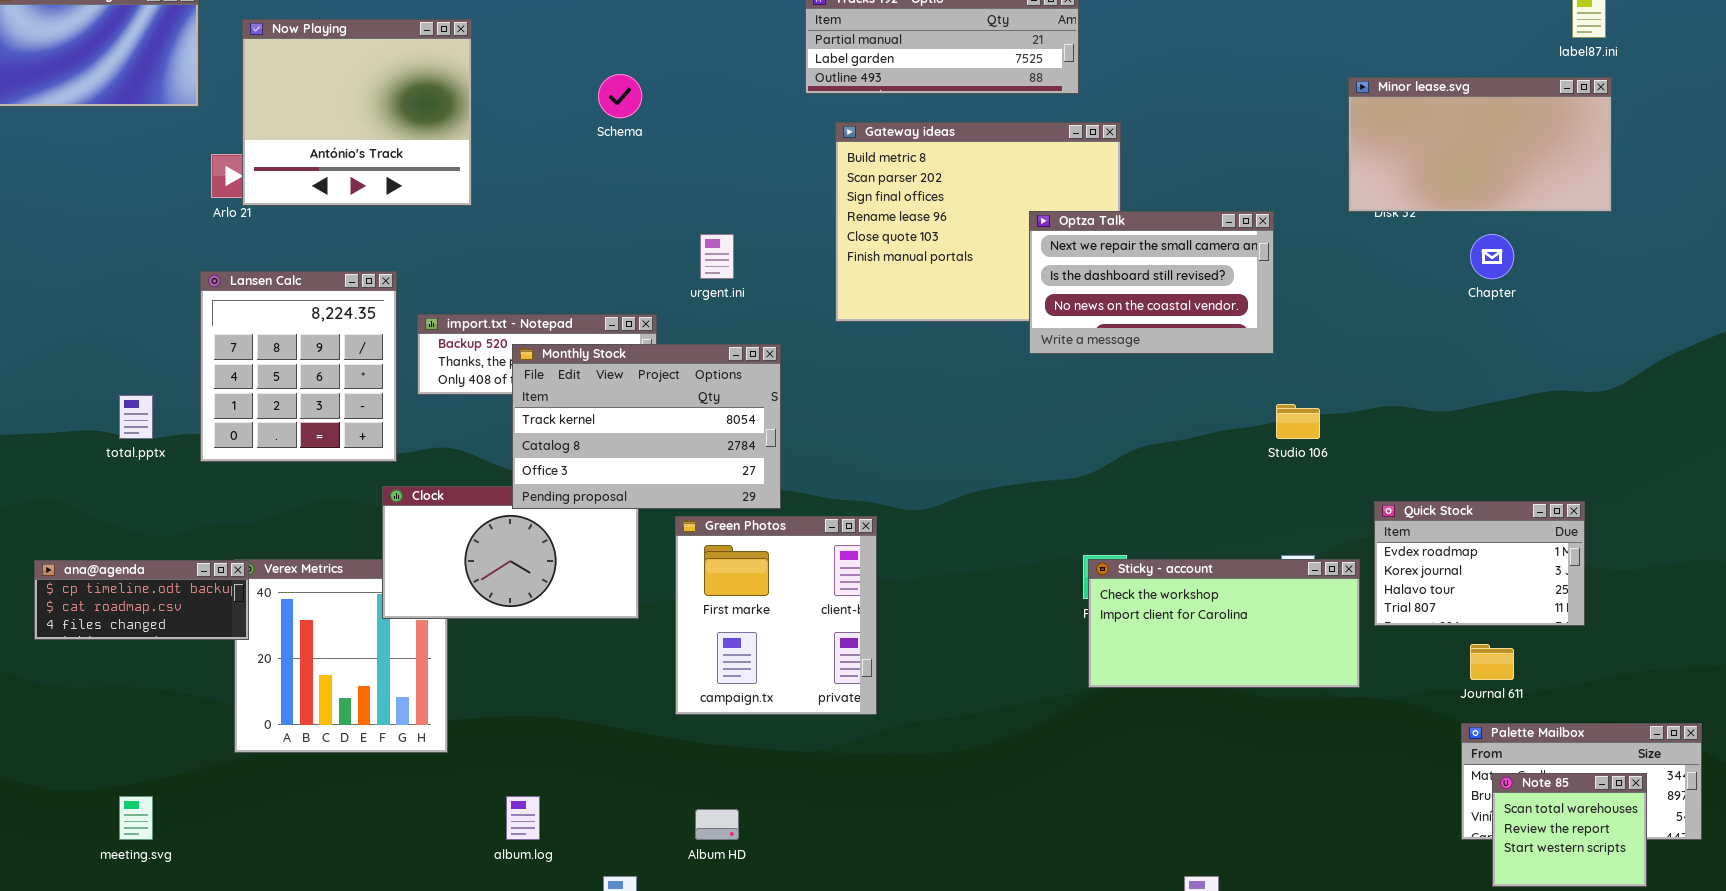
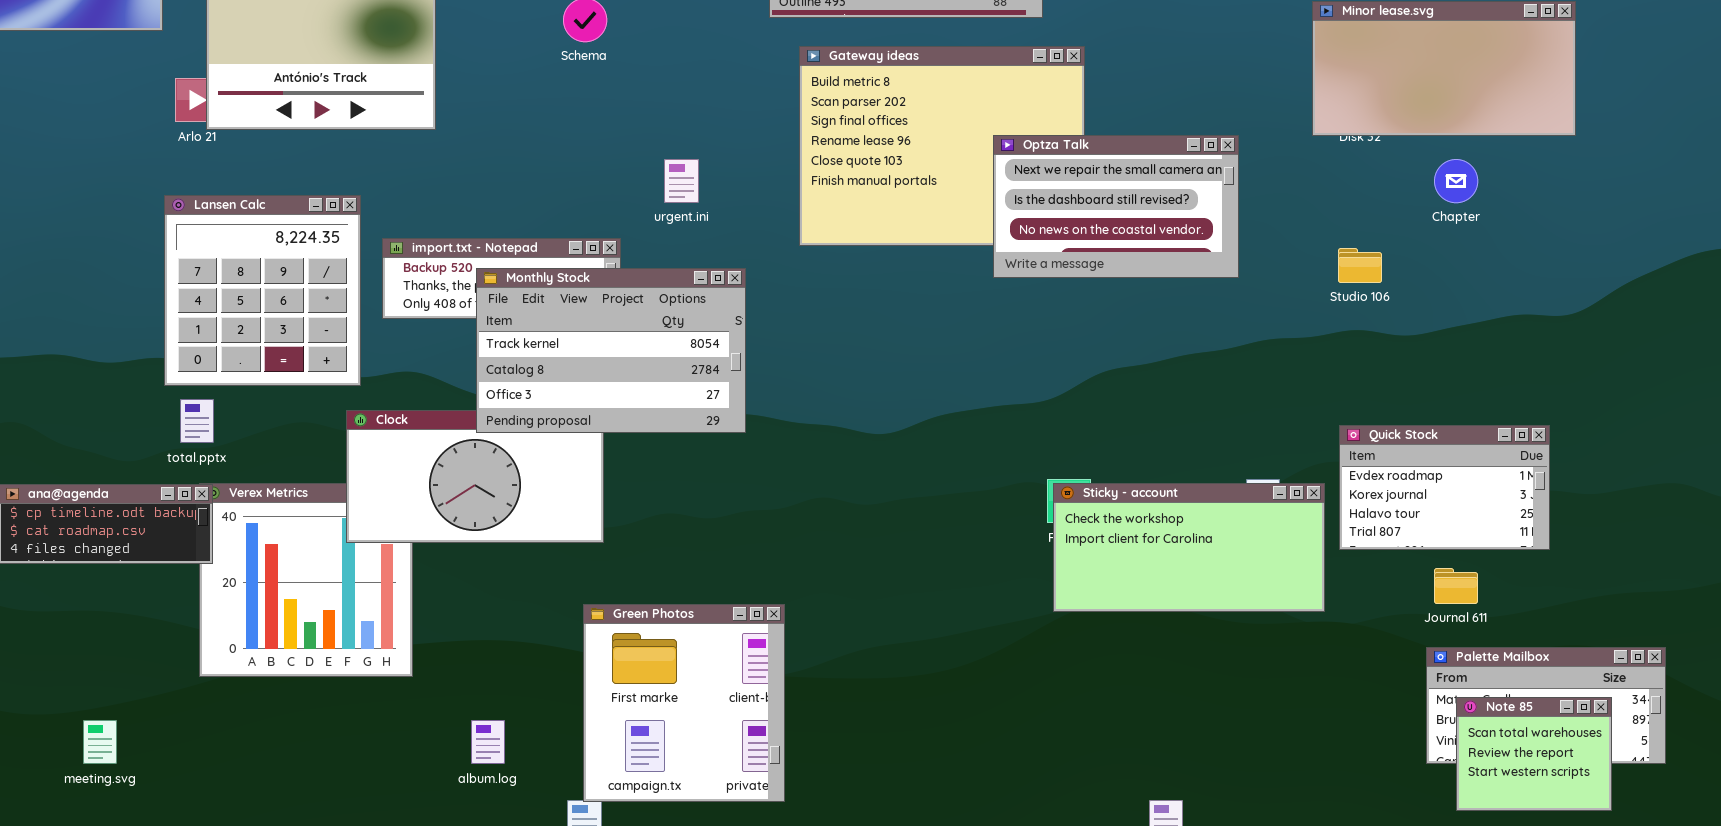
total.pptx: [119,395,153,439] -> [180,399,214,443], moved
Studio 106: [1276,404,1320,439] -> [1338,248,1382,283], moved
Green Photos: [675,516,877,715] -> [583,604,785,802], moved

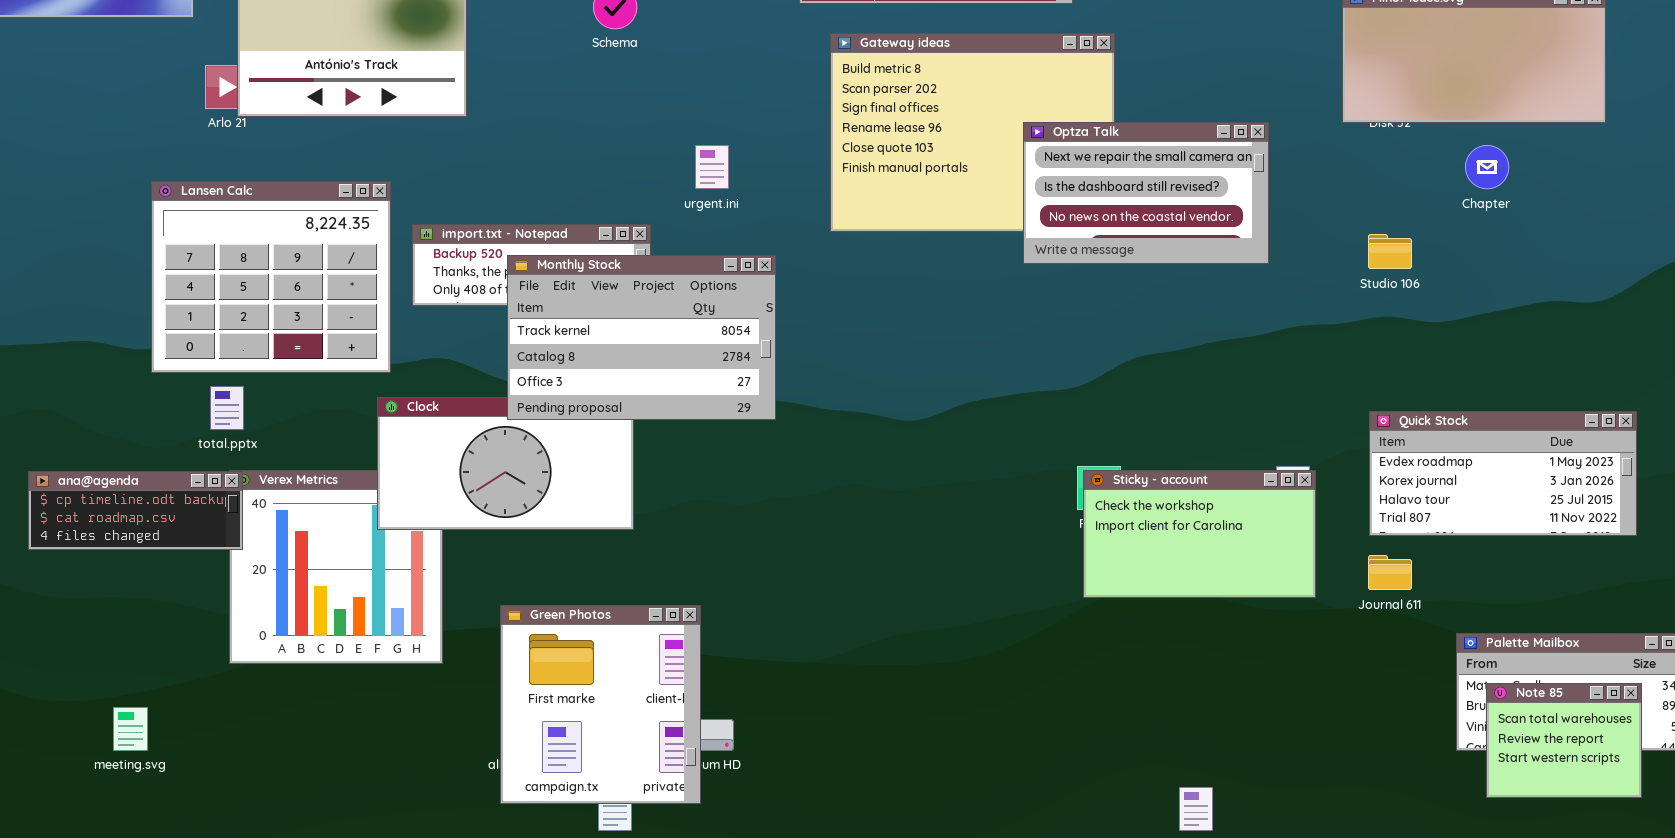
Lansen Calc: [164,195,361,386] -> [151,181,391,373], resized
Quick Stock: [1339,425,1550,550] -> [1369,411,1637,536], resized
Sticky - account: [1053,483,1325,612] -> [1083,470,1316,598], resized
Journal 611: [1434,568,1478,604] -> [1368,555,1412,590], moved
Green Photos: [583,604,785,802] -> [500,605,701,804], moved

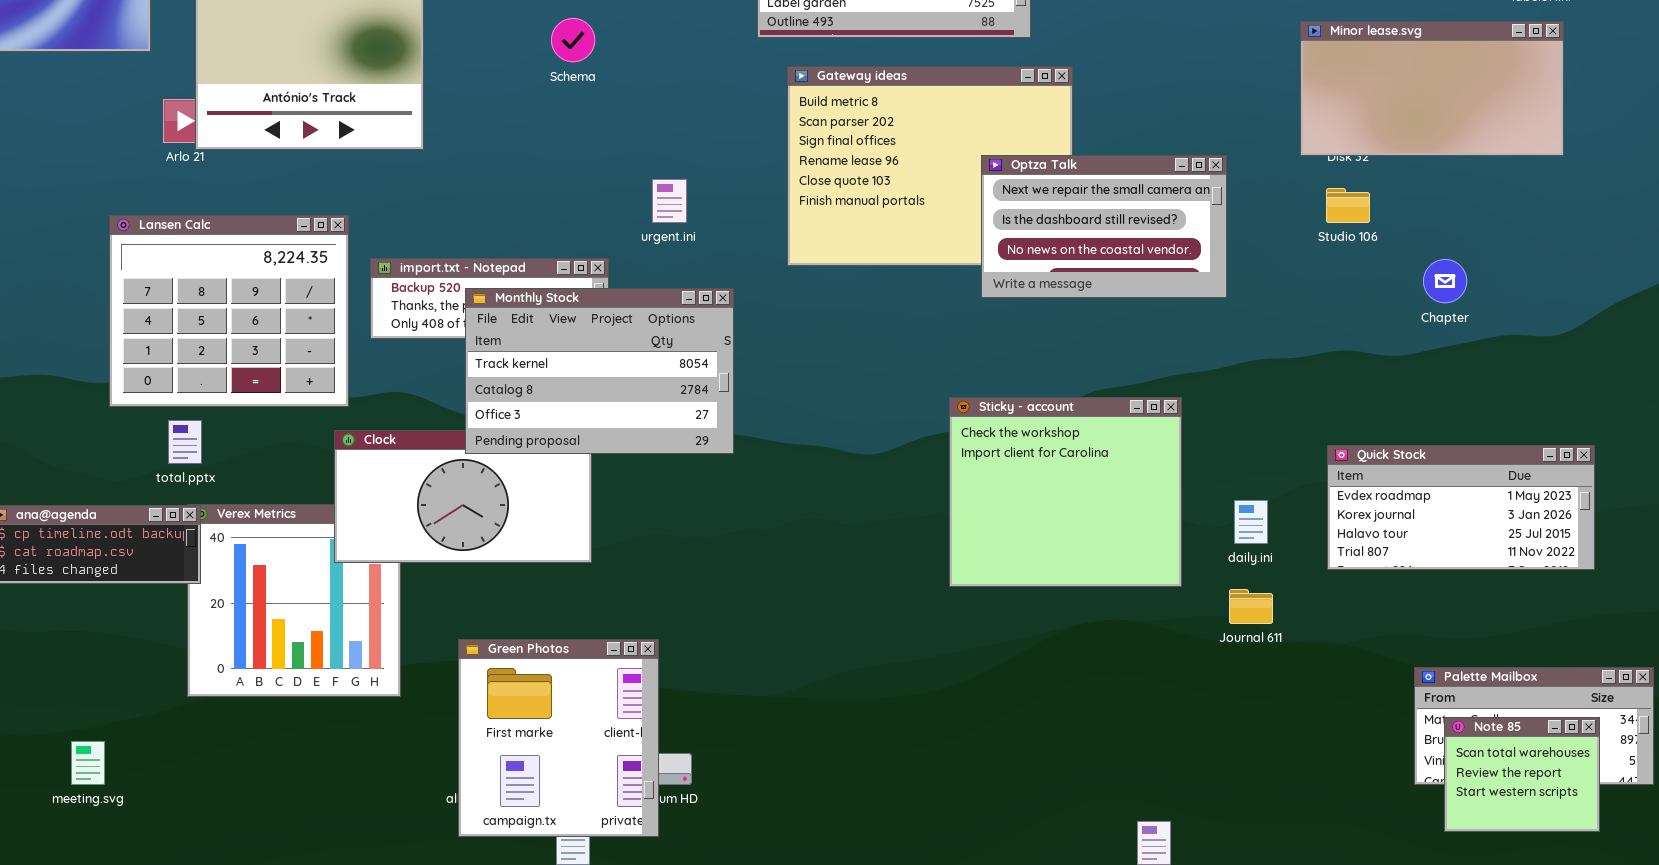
Chapter: [1465,145,1509,189] -> [1423,259,1467,303], moved
Studio 106: [1368,234,1412,269] -> [1326,188,1370,223], moved
Sticky - account: [1083,470,1316,598] -> [949,397,1182,587], moved, resized
Journal 611: [1368,555,1412,590] -> [1229,589,1273,624], moved

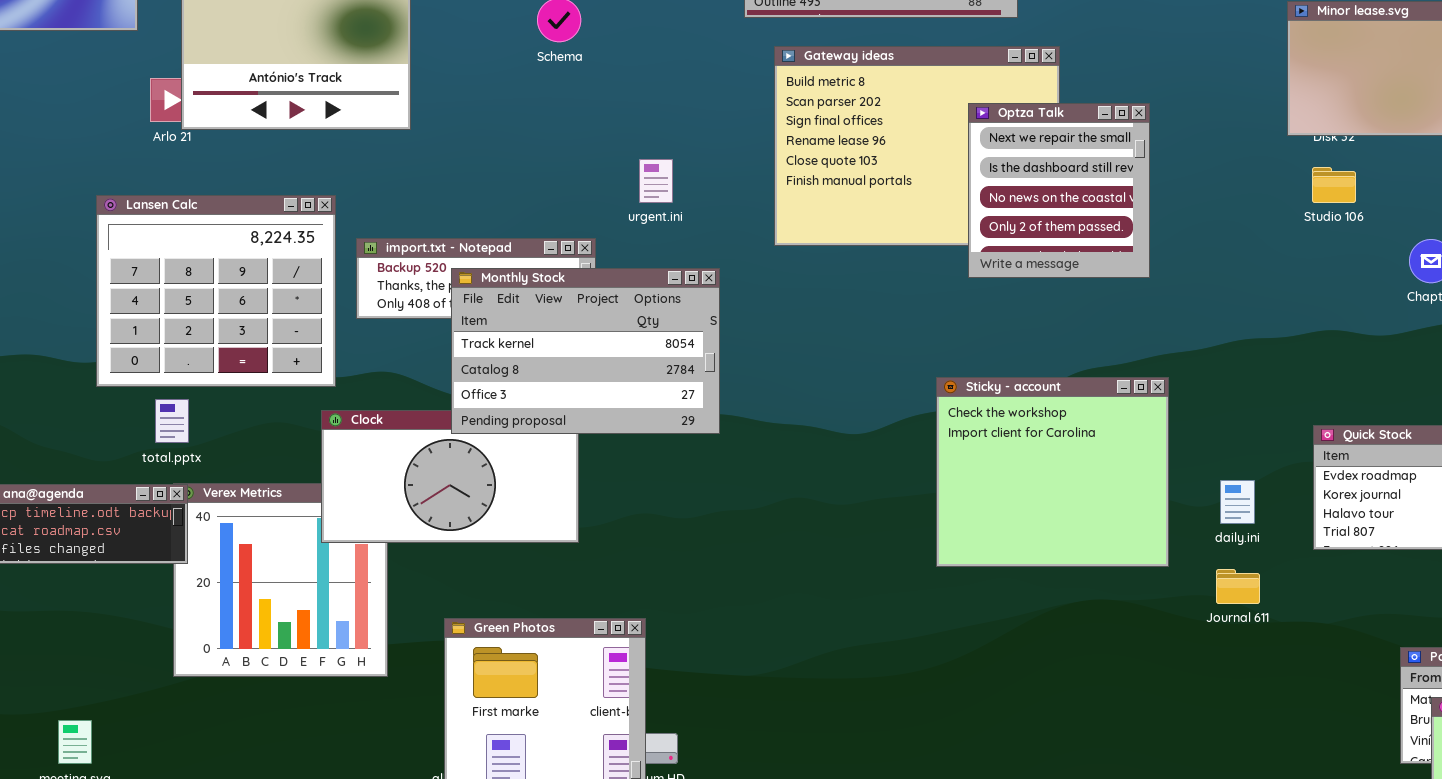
Optza Talk: [981,155,1227,298] -> [968,103,1150,278], resized

